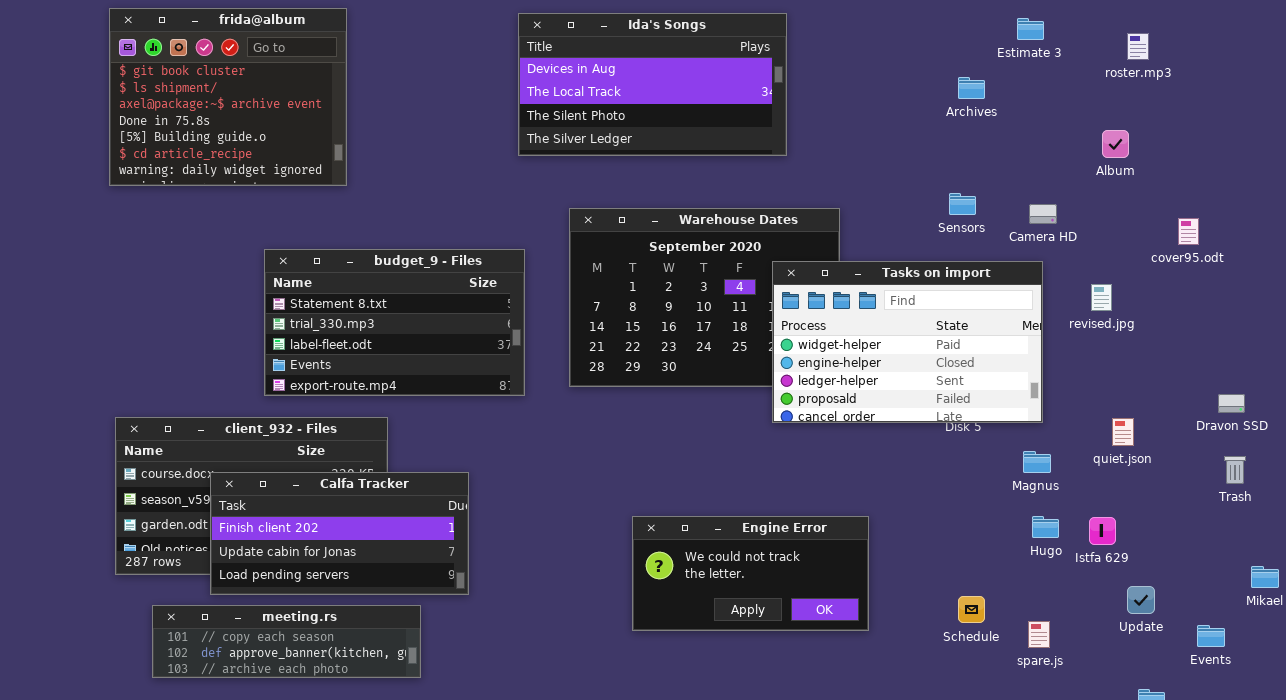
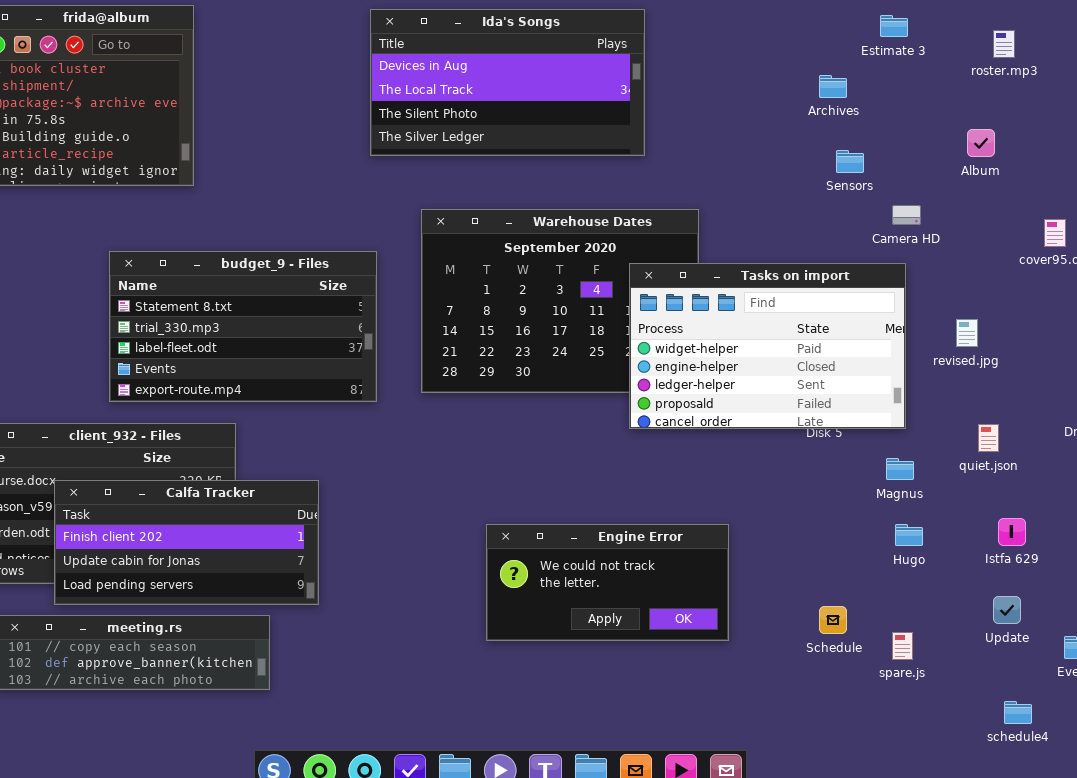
Sensors: [949,193,976,215] -> [836,150,864,173], moved
revised.jpg: [1091,284,1112,311] -> [956,319,978,347], moved
Istfa 629: [1089,517,1116,545] -> [998,518,1026,546], moved

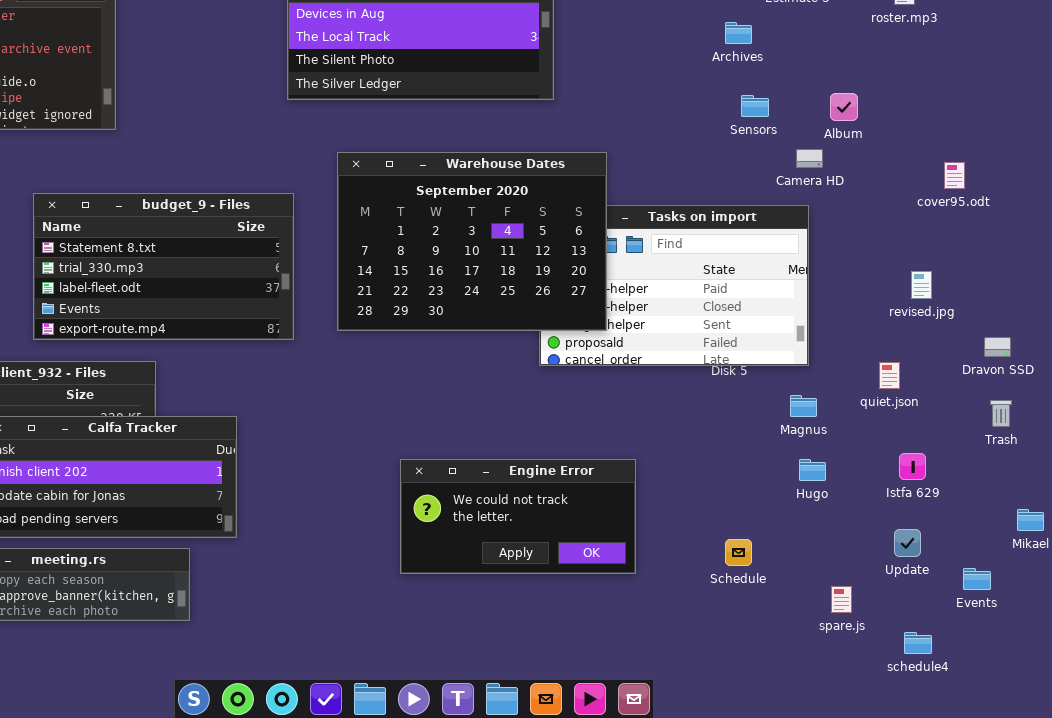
Album: [967,129,995,157] -> [830,93,858,121], moved
Warehouse Dates: [421,209,699,393] -> [337,152,607,331], raised
revised.jpg: [956,319,978,347] -> [911,271,932,299], moved
spare.js: [892,632,913,660] -> [831,586,852,613], moved

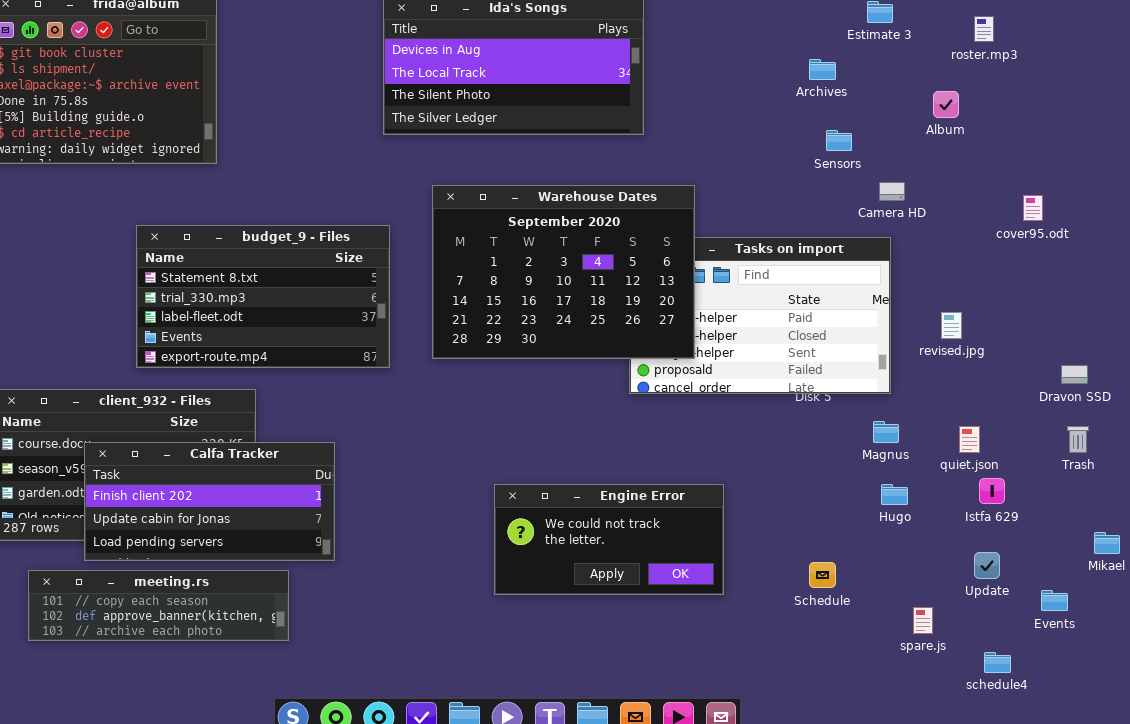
Album: [830,93,858,121] -> [933,91,959,118], moved
revised.jpg: [911,271,932,299] -> [941,312,962,339], moved
quiet.json: [879,362,900,389] -> [959,426,980,453], moved

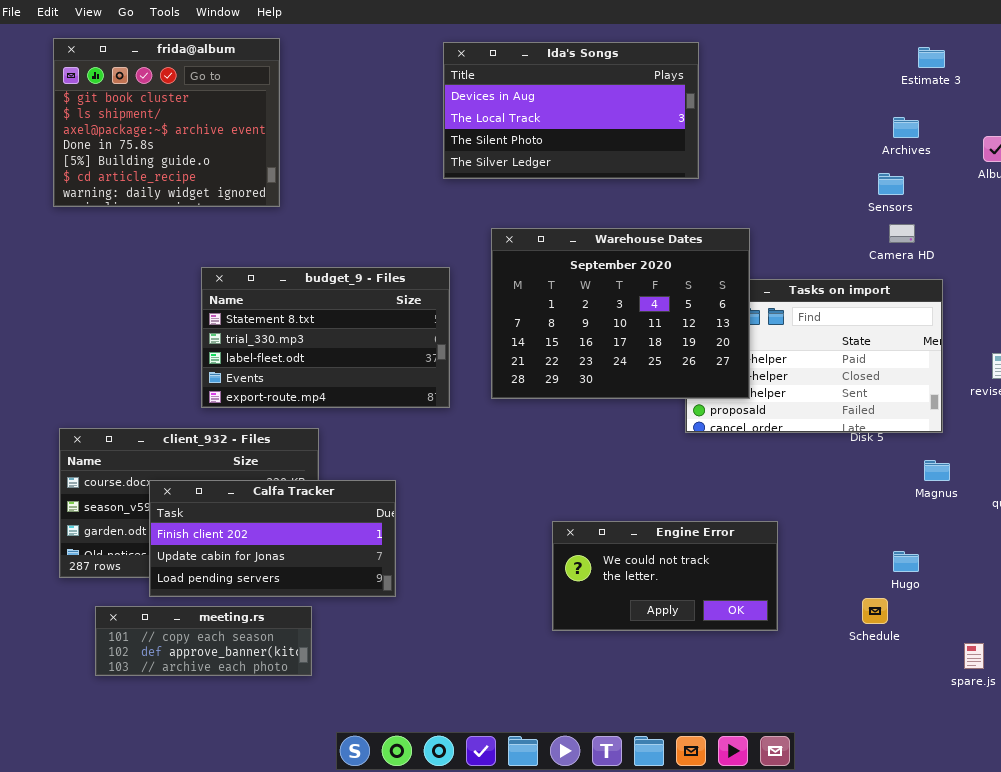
Archives: [809,59,836,80] -> [893,117,919,138], moved
Camera HD: [879,182,905,201] -> [889,224,915,243], moved
Hugo: [881,484,908,505] -> [893,551,919,572], moved
meeting.rs: [28,570,289,641] -> [95,606,312,676], resized

